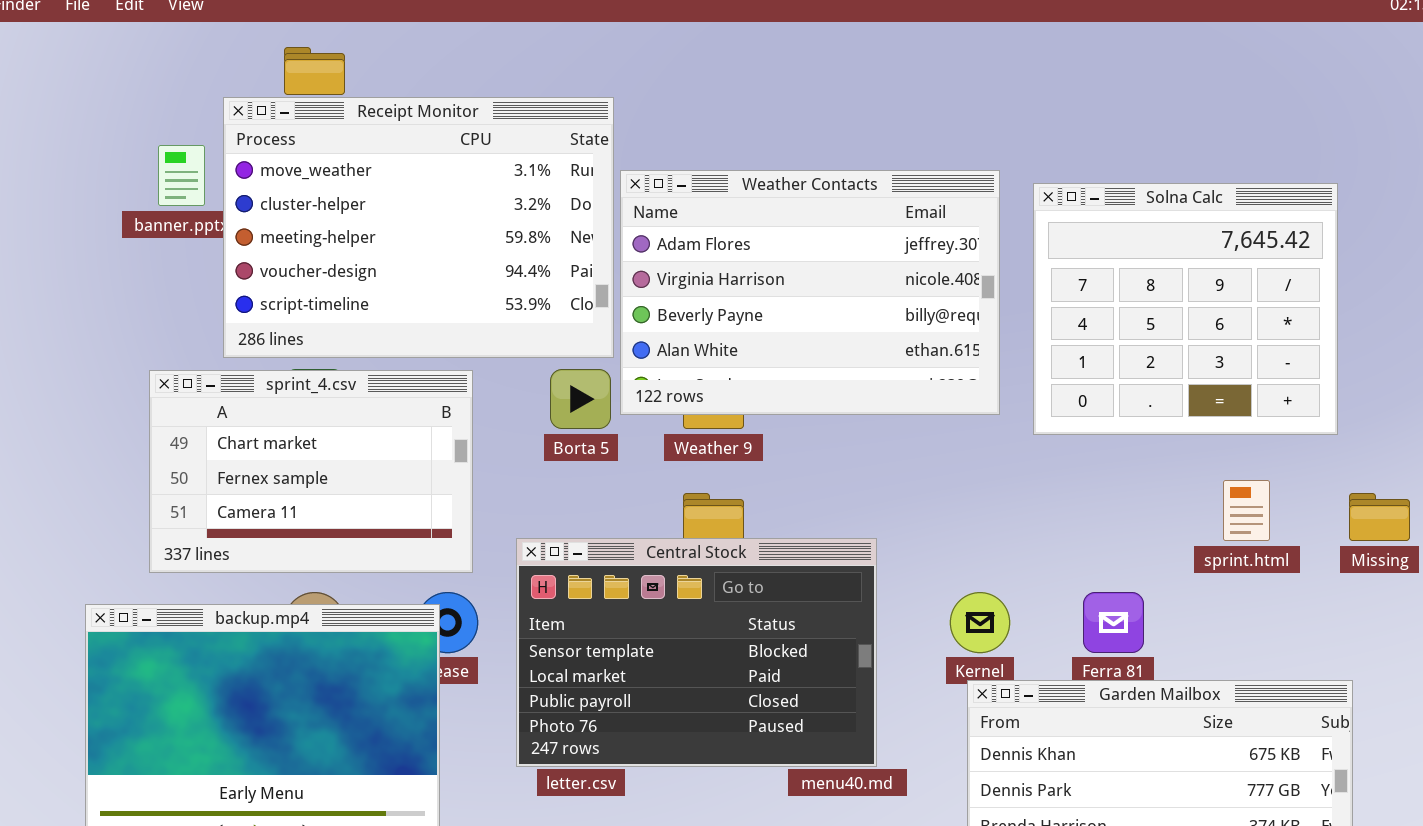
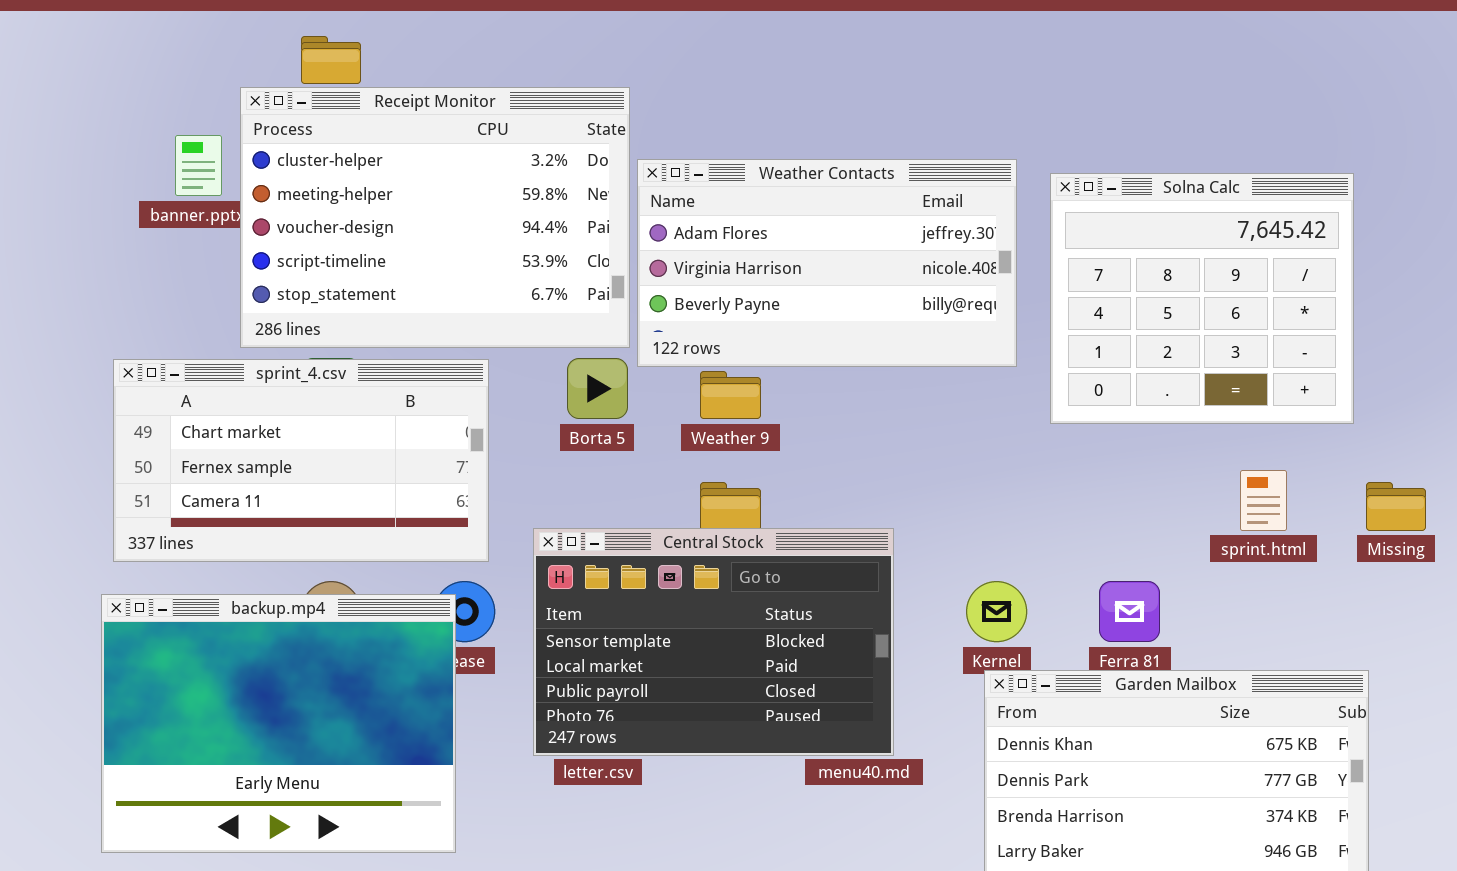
Receipt Monitor: [223,97,614,358] -> [240,87,630,348], scrolled down 1 row
Weather Contacts: [620,170,1000,415] -> [637,159,1017,367], resized
sprint_4.csv: [149,370,473,573] -> [113,359,489,562], resized

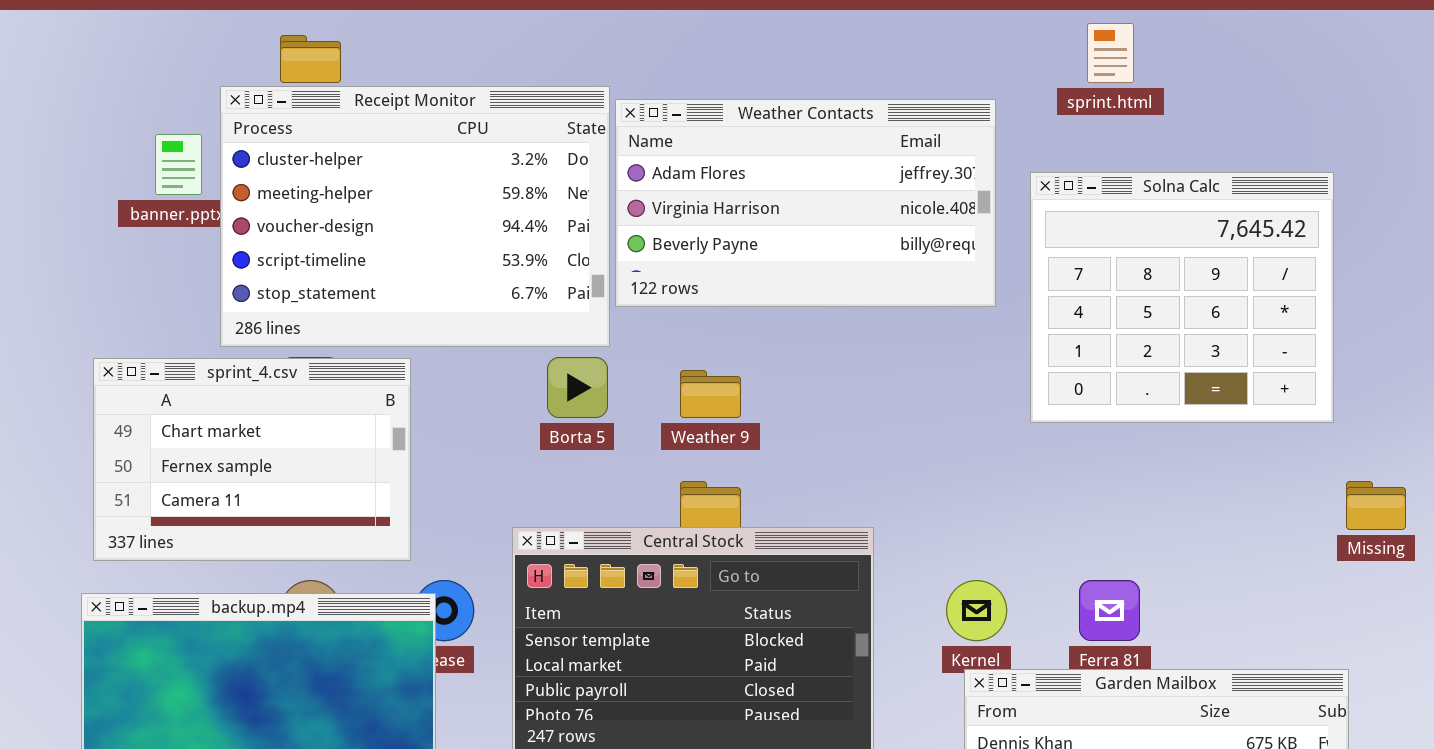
Weather Contacts: [637,159,1017,367] -> [615,99,996,307], moved
sprint_4.csv: [113,359,489,562] -> [93,358,411,561], resized
sprint.html: [1240,470,1287,531] -> [1087,23,1134,83], moved

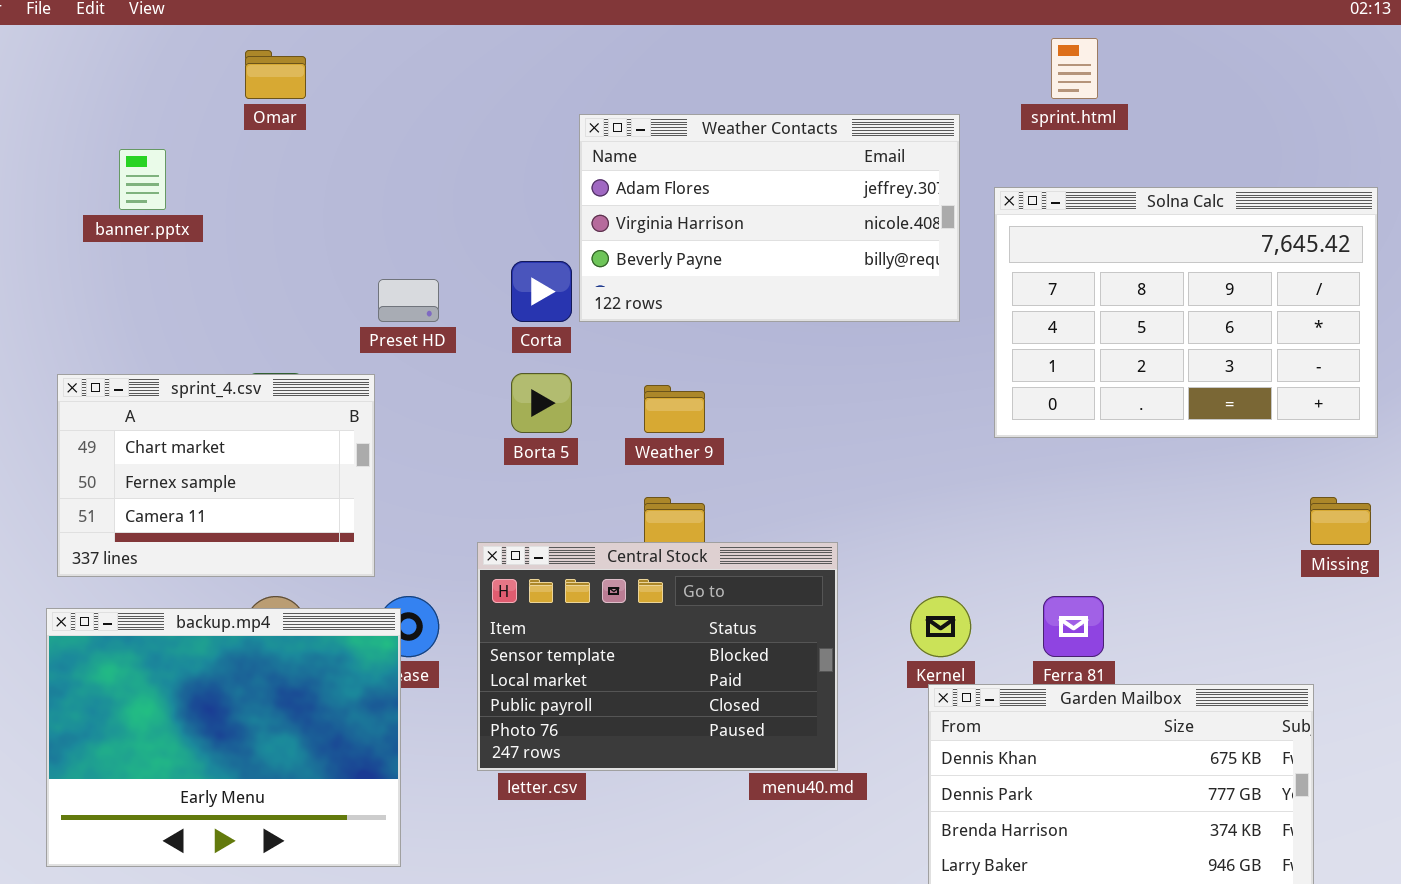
Receipt Monitor: [220,86,610,347] -> none, closed
Solna Calc: [1030,172,1334,423] -> [994,187,1378,438], resized

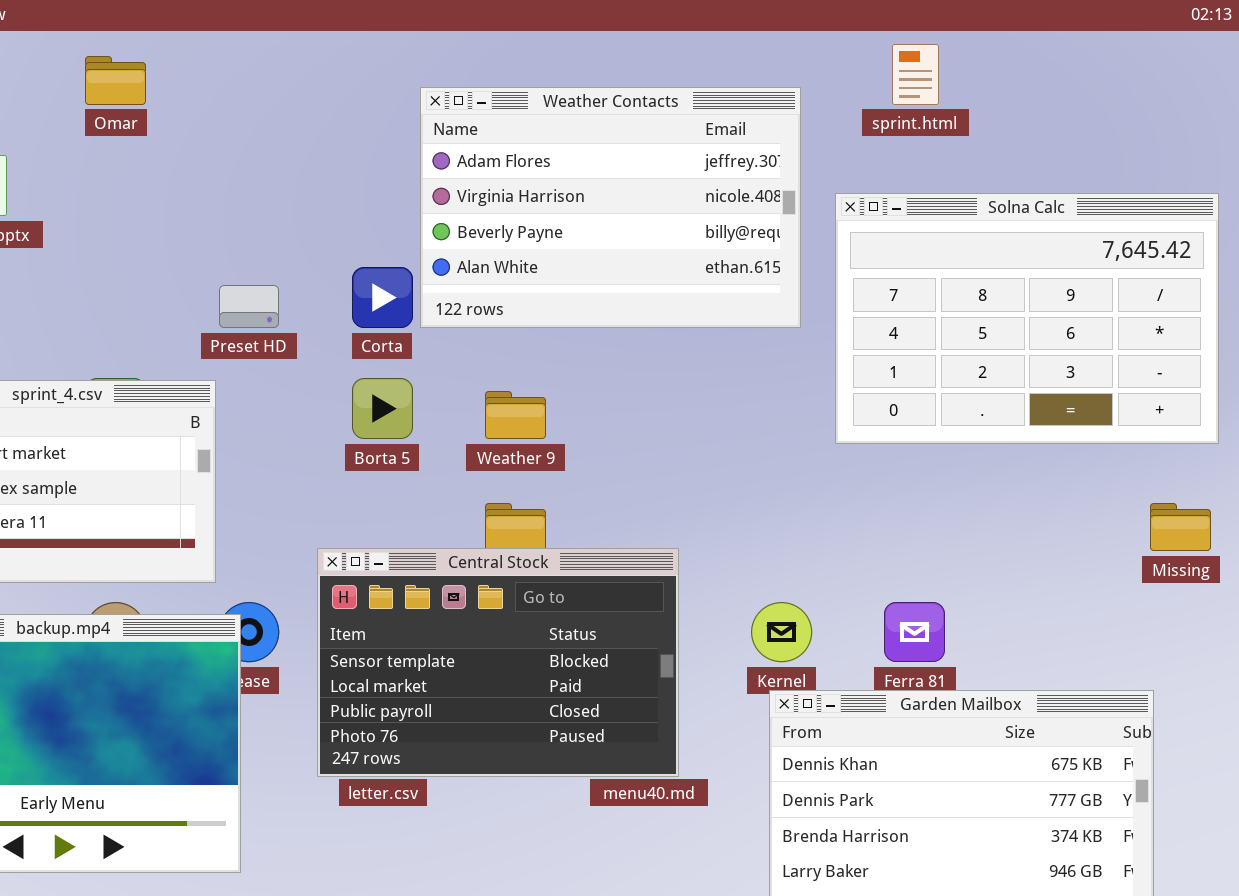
Weather Contacts: [579,114,960,322] -> [420,87,801,328], resized

